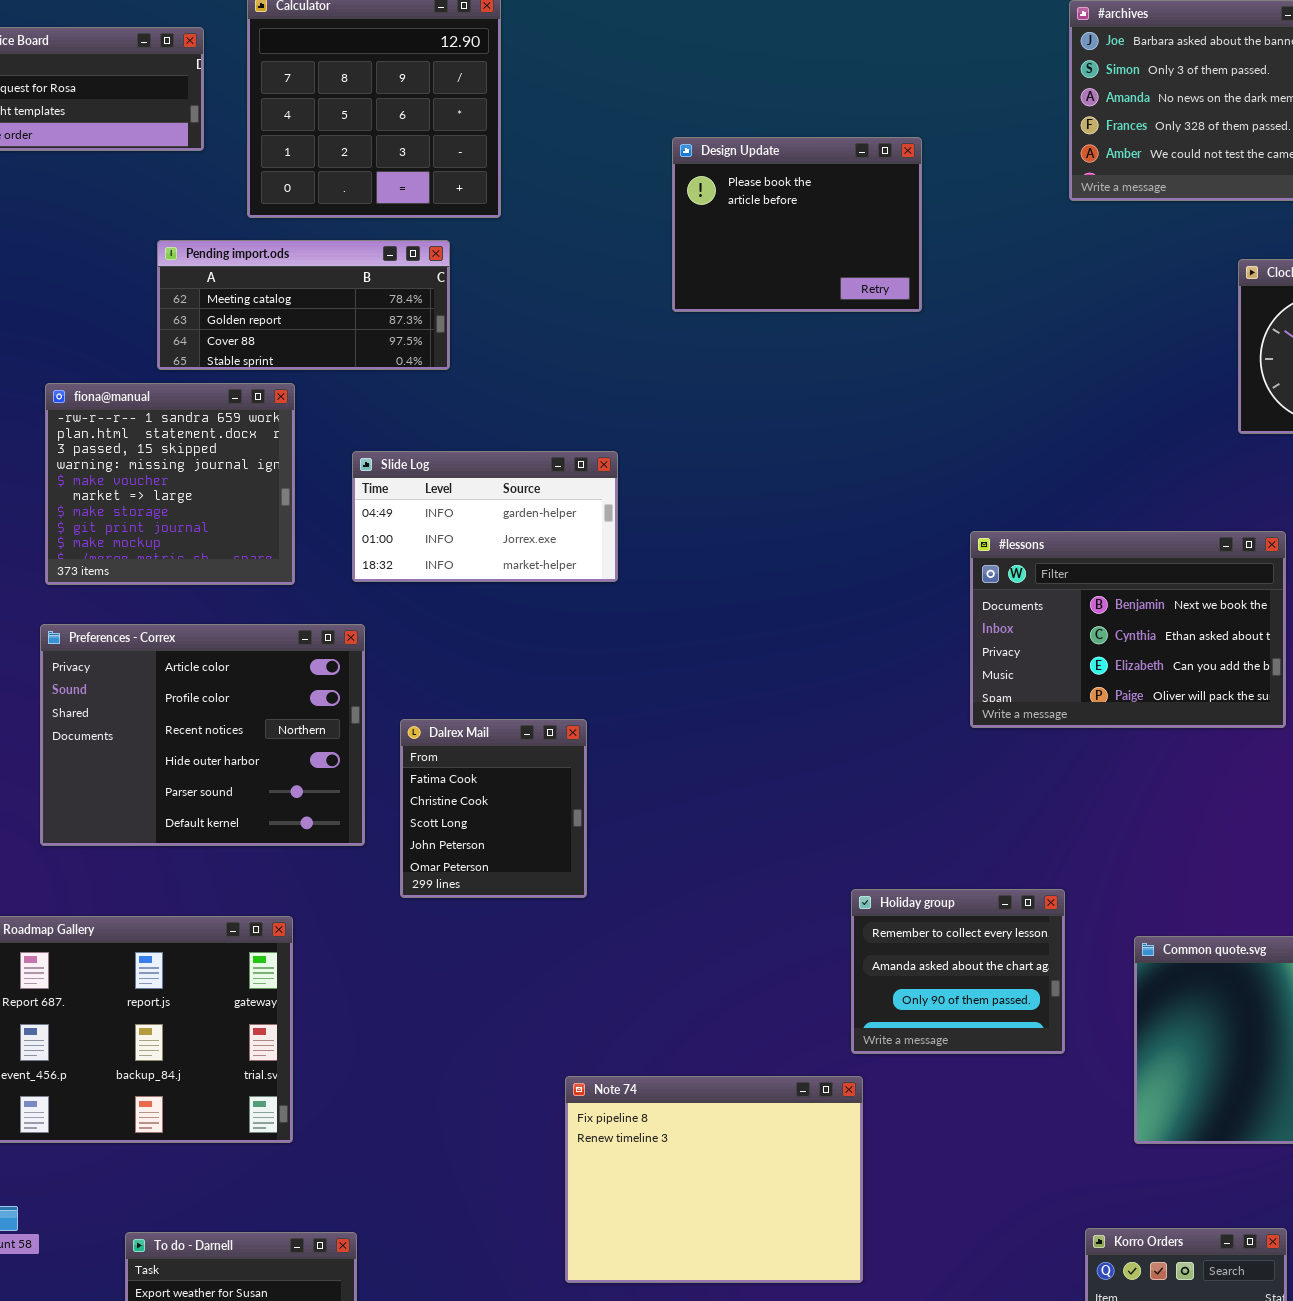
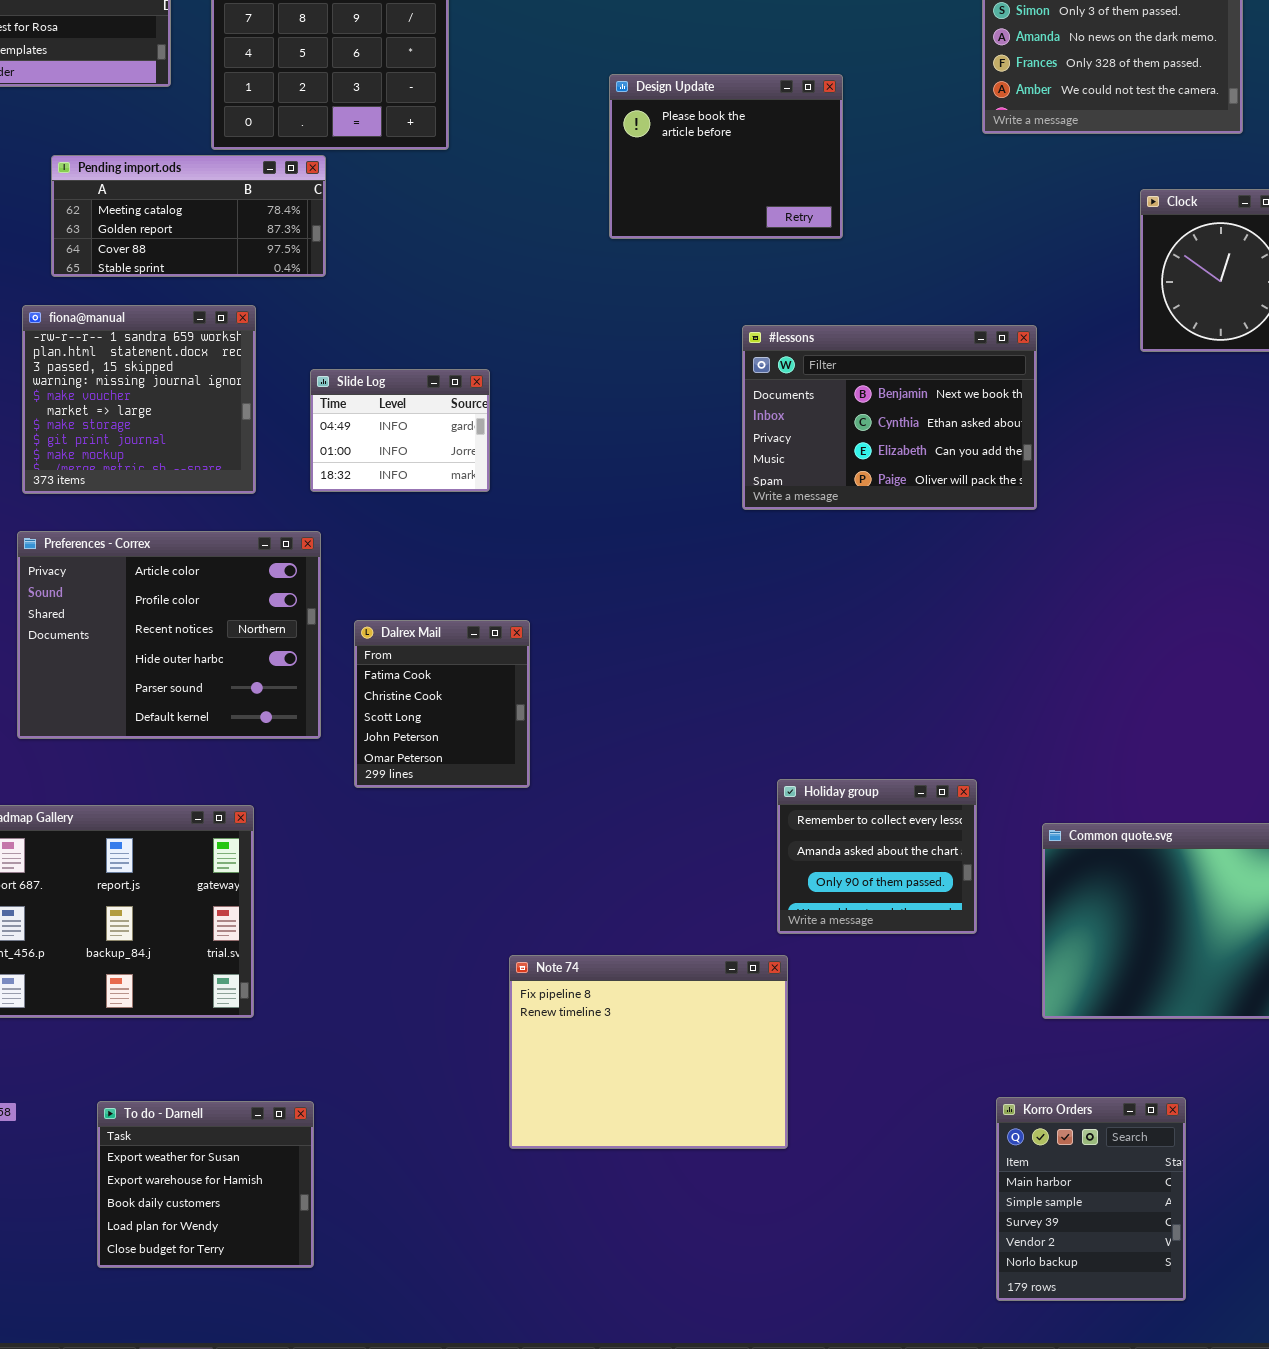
Pending import.ods: [157,240,450,370] -> [51,155,326,277], moved
Slide Log: [352,451,618,582] -> [310,369,490,492], resized
#lessons: [970,531,1286,728] -> [742,325,1037,510], moved

